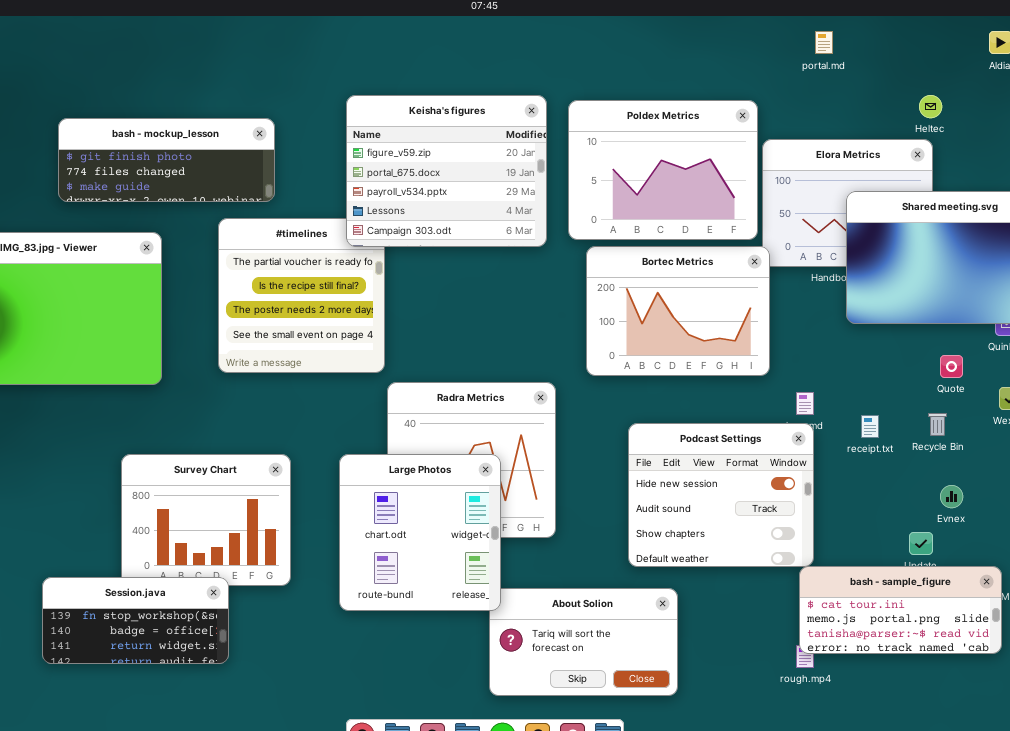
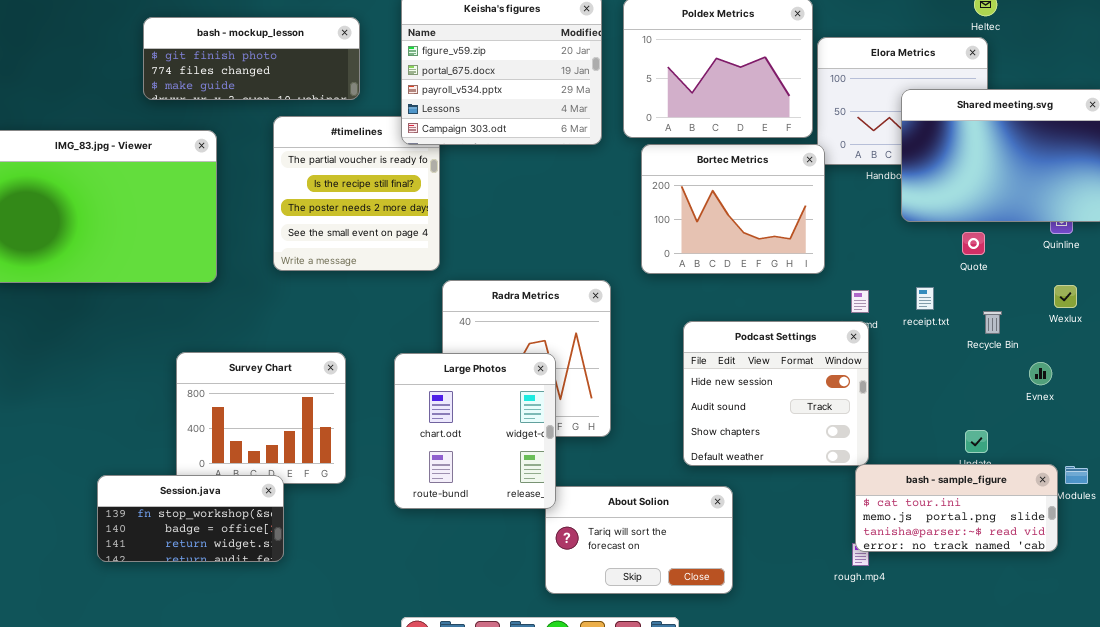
bash - mockup_lesson: [58,118,275,202] -> [143,17,360,100], moved
Quote: [940,355,963,378] -> [962,232,985,255], moved
receipt.txt: [861,415,879,438] -> [916,287,934,310], moved
Evnex: [940,485,963,508] -> [1029,362,1052,385], moved

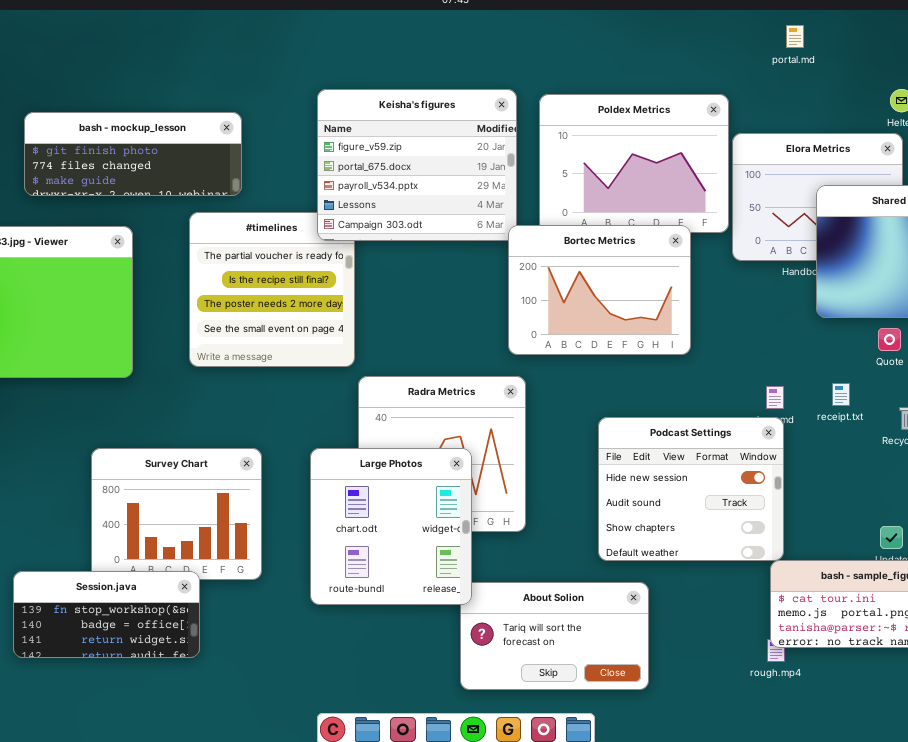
bash - mockup_lesson: [143,17,360,100] -> [24,112,242,196], moved
Bortec Metrics: [641,144,825,274] -> [508,225,691,355], moved

